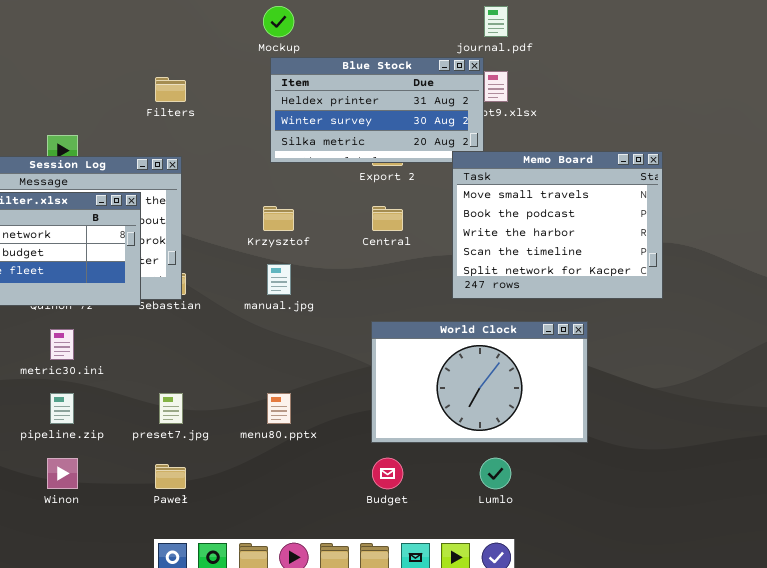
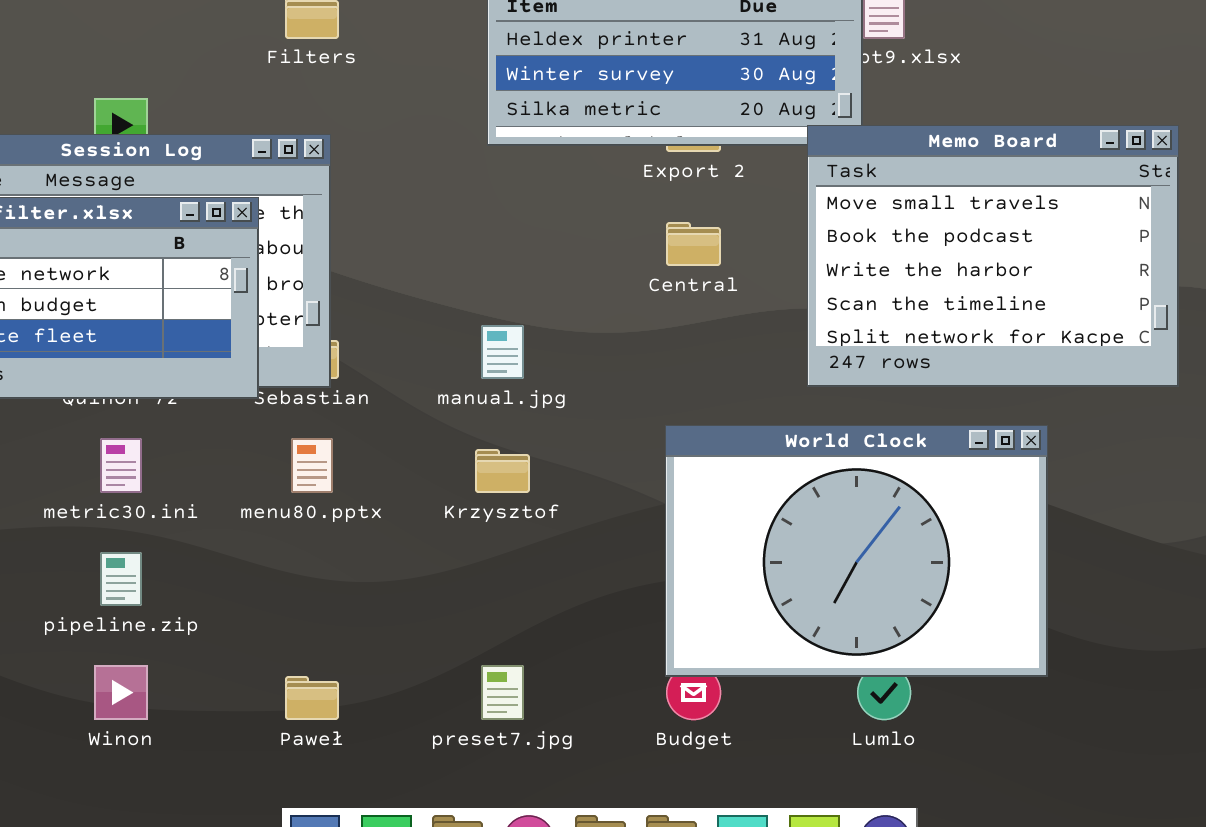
Krzysztof: [263,206,294,231] -> [475,449,530,493], moved
World Clock: [371,321,588,443] -> [665,425,1048,677], resized
preset7.jpg: [159,393,183,424] -> [481,665,524,720], moved
menu80.pptx: [267,393,291,424] -> [291,438,333,493], moved

